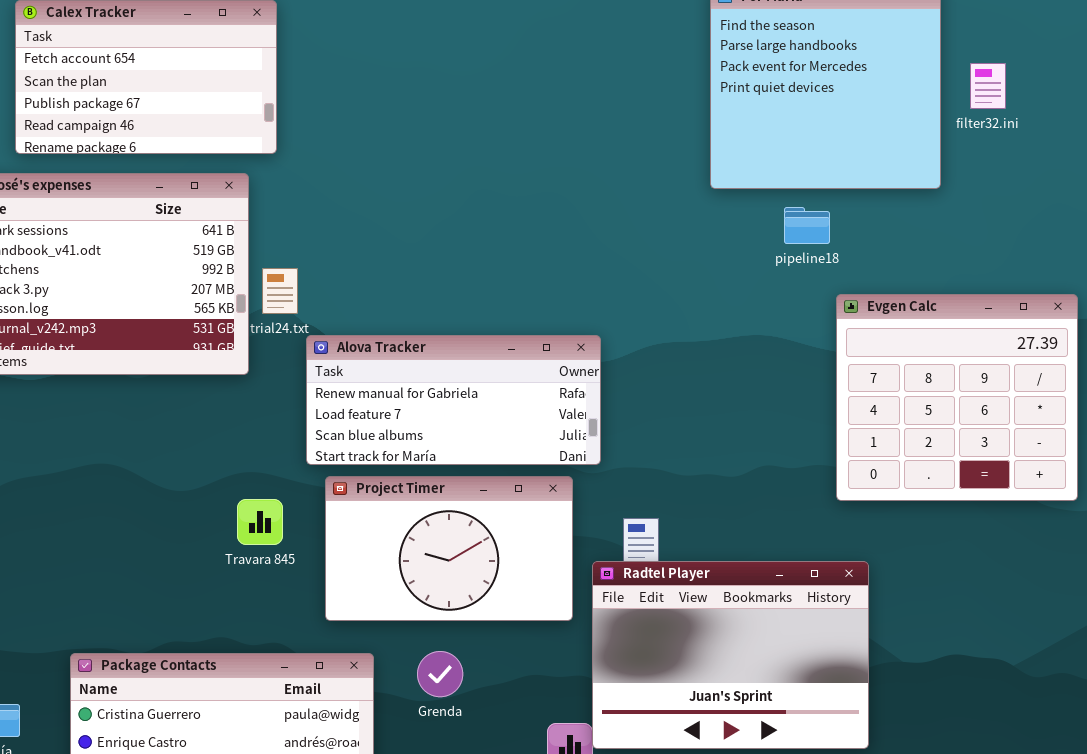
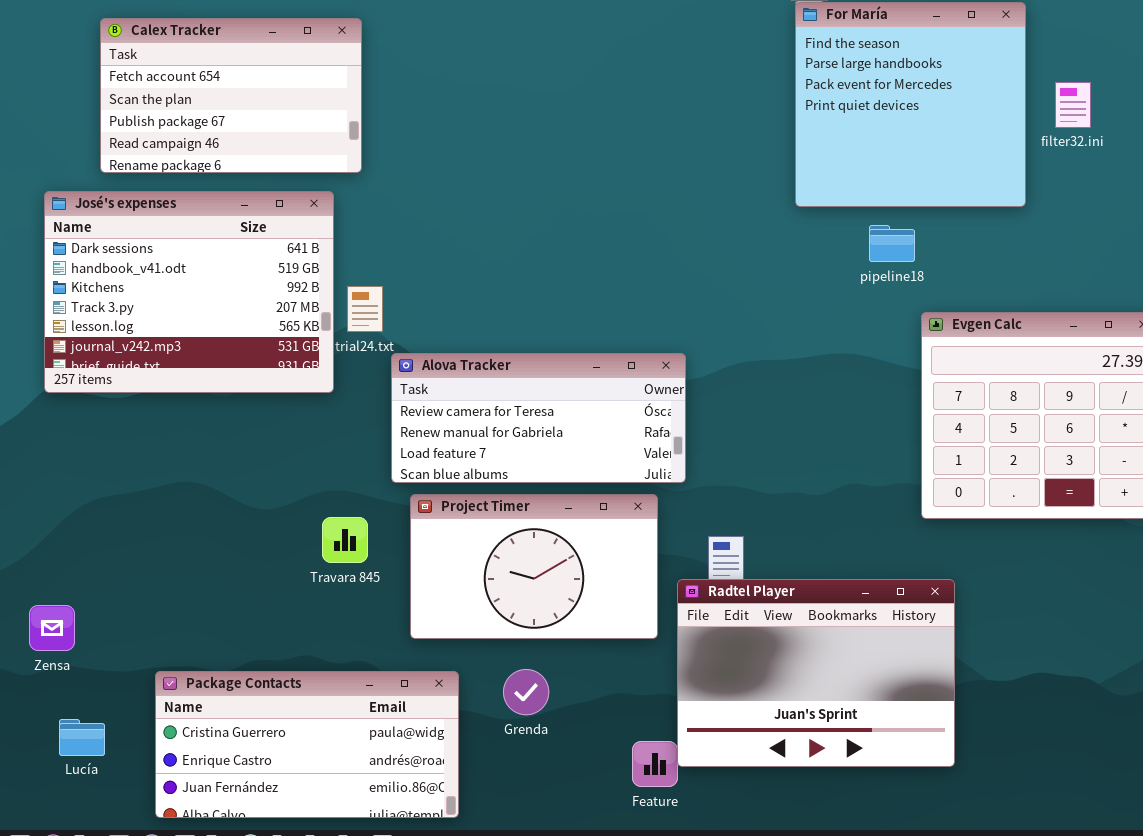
Alova Tracker: [306,335,601,465] -> [391,353,686,483], scrolled up 1 row

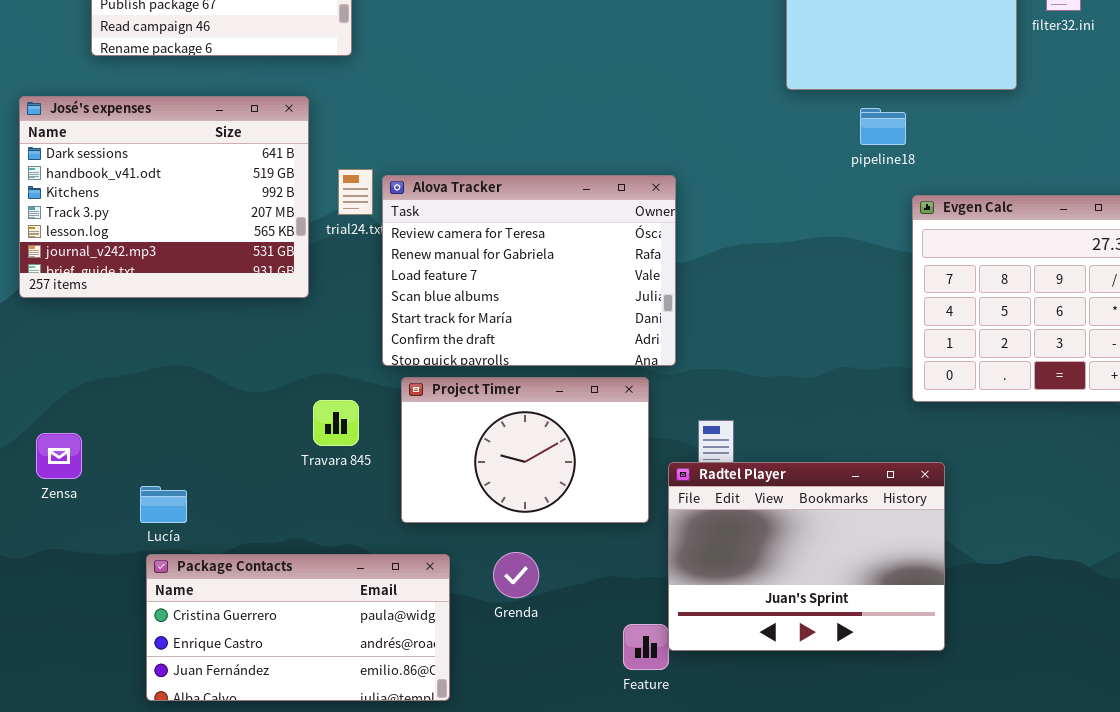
José's expenses: [44,191,334,393] -> [19,96,309,298], moved
Alova Tracker: [391,353,686,483] -> [382,175,676,366], resized
Zensa: [29,605,75,651] -> [36,433,82,479], moved
Lucía: [59,719,105,756] -> [140,486,187,523], moved

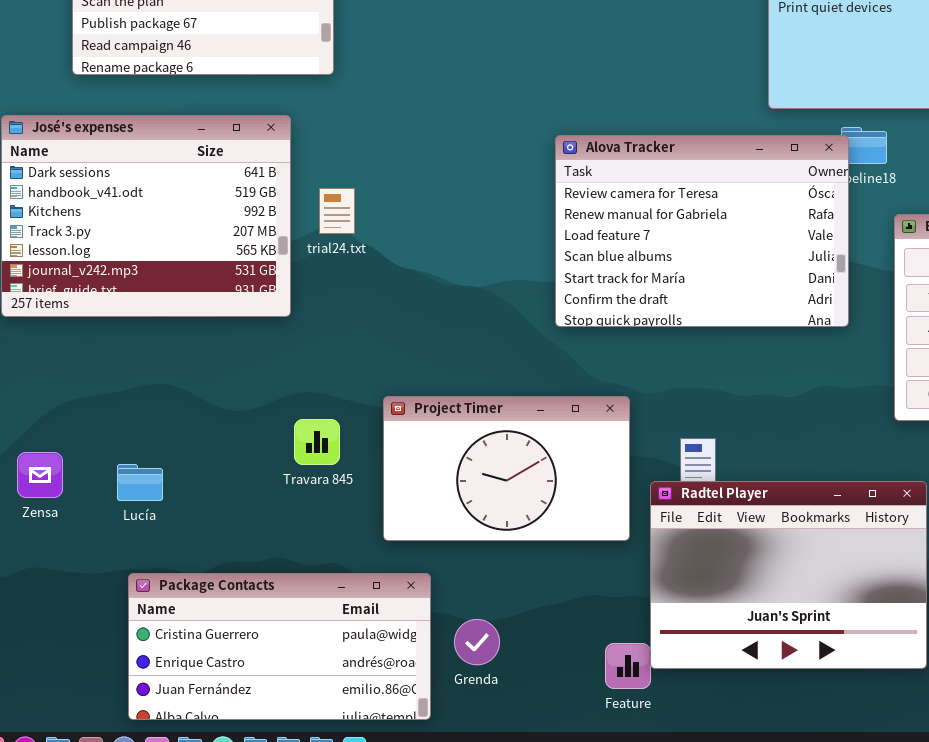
Alova Tracker: [382,175,676,366] -> [555,135,849,327], moved
Lucía: [140,486,187,523] -> [117,464,163,501], moved
Grenda: [493,552,539,598] -> [454,619,500,665], moved

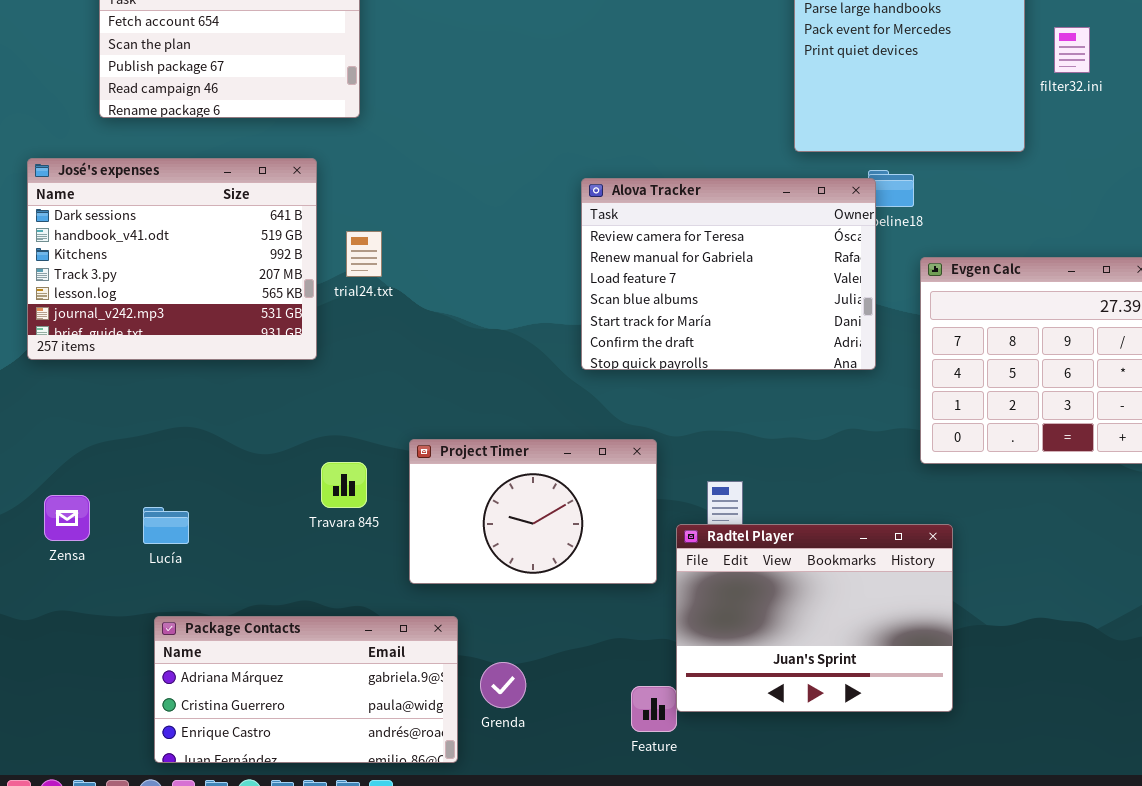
Package Contacts: [128,573,431,720] -> [154,616,458,763], scrolled up 1 row

